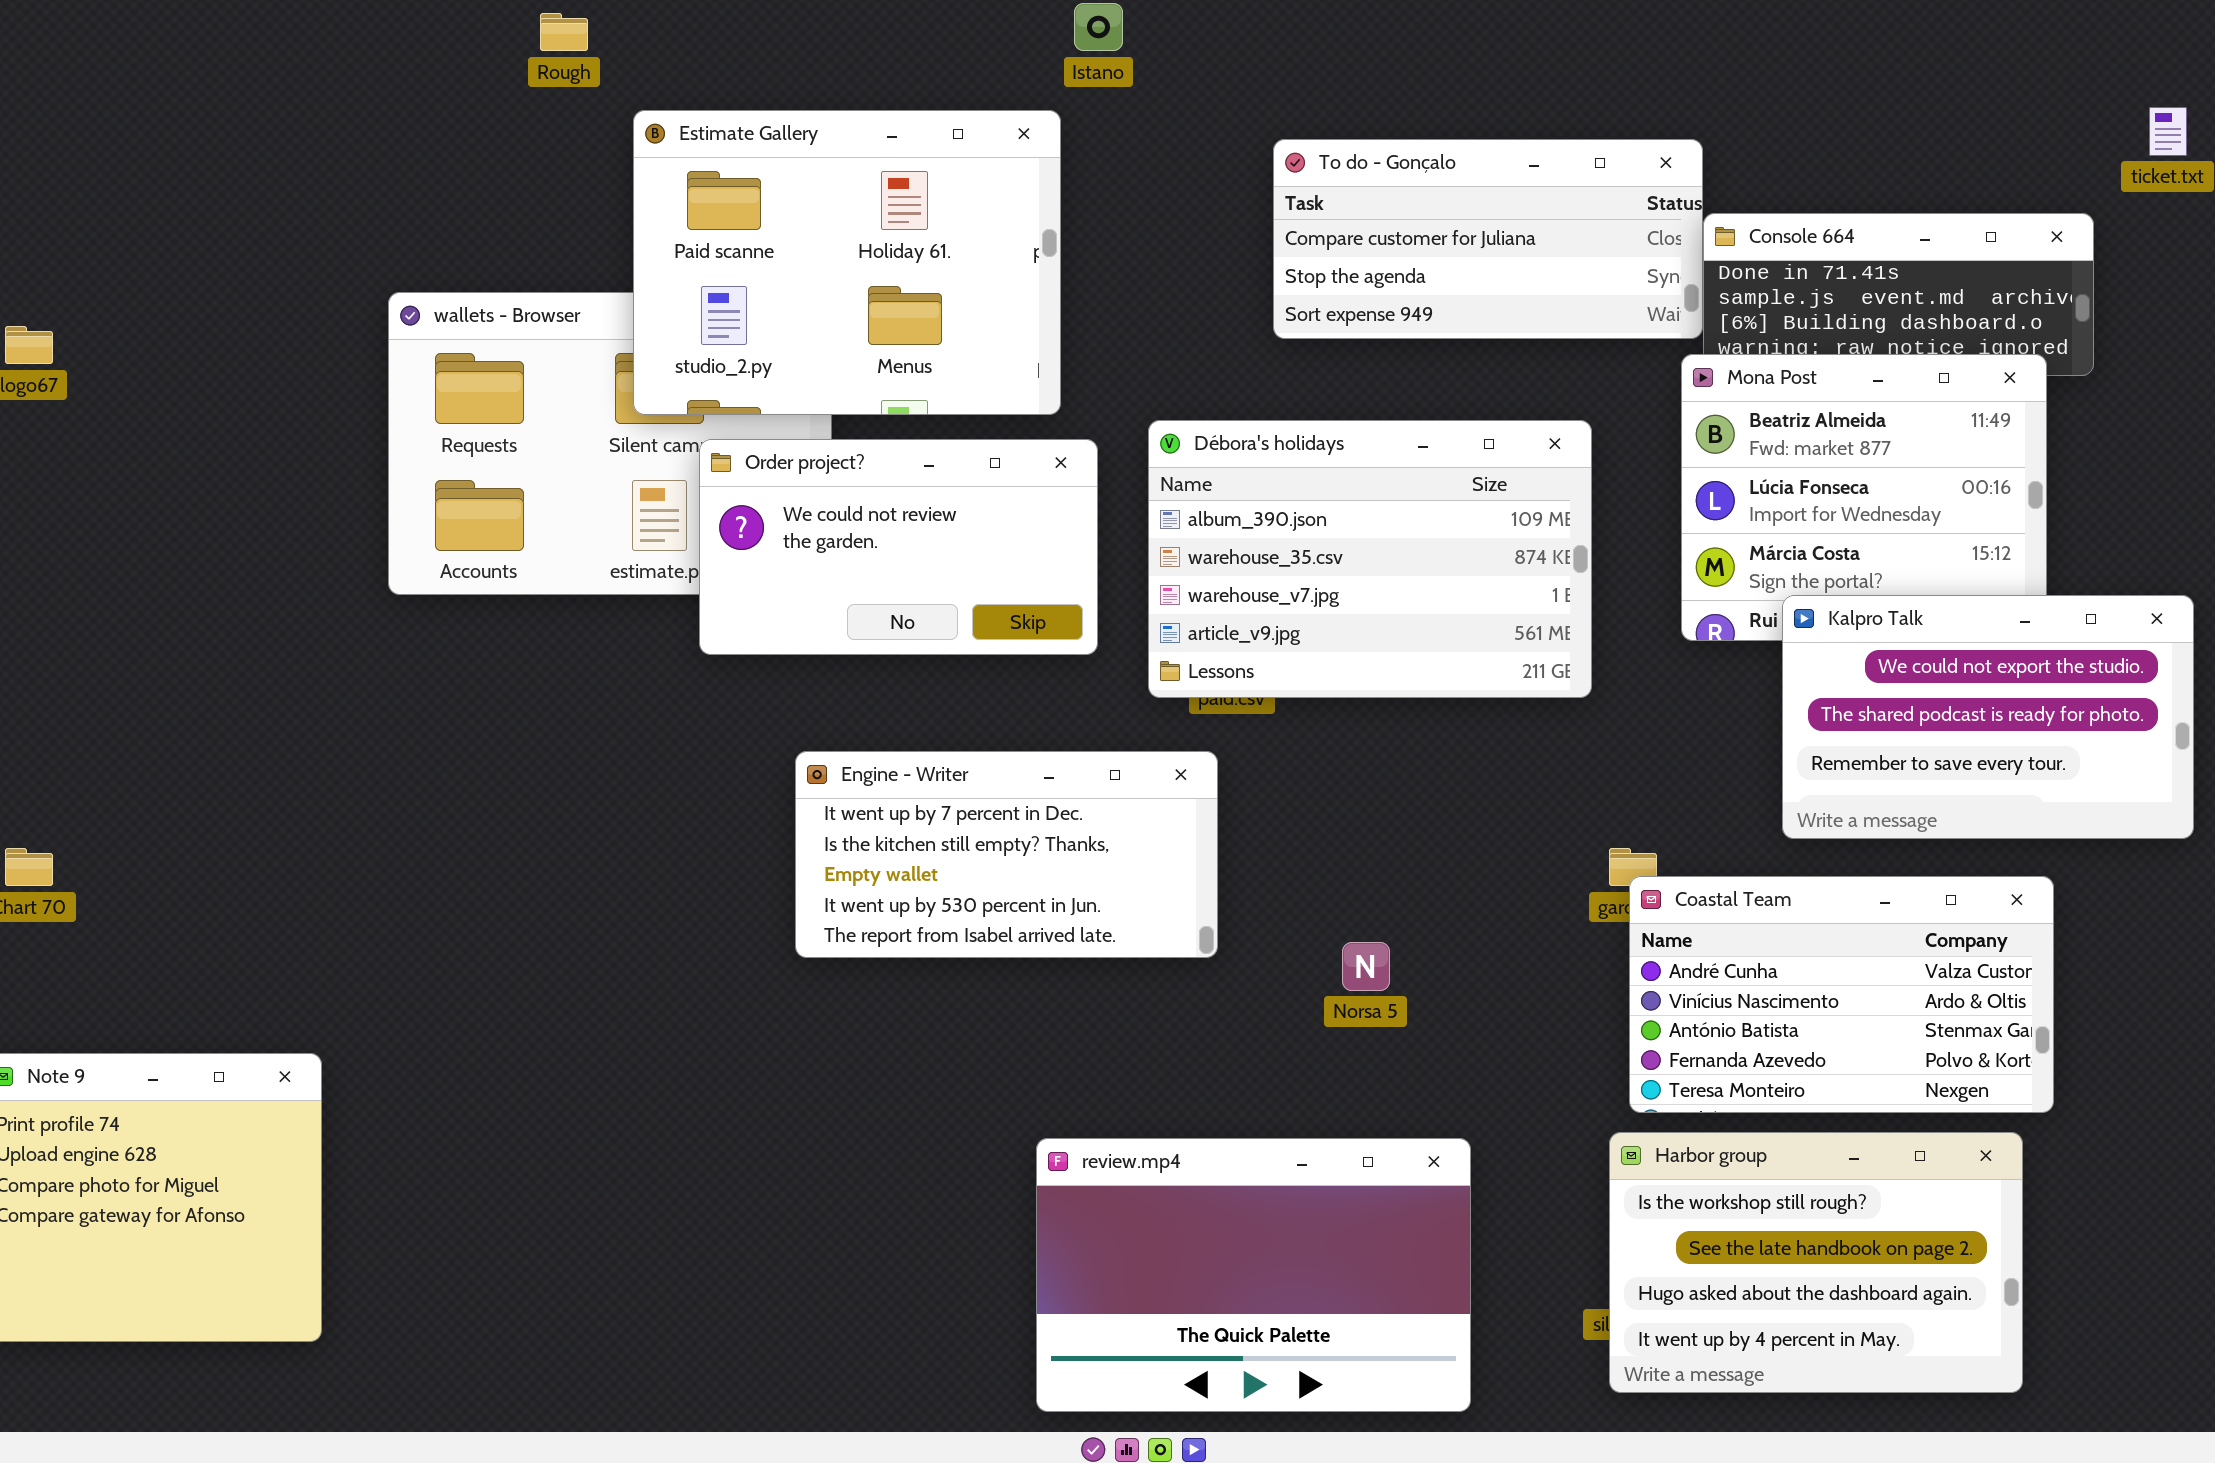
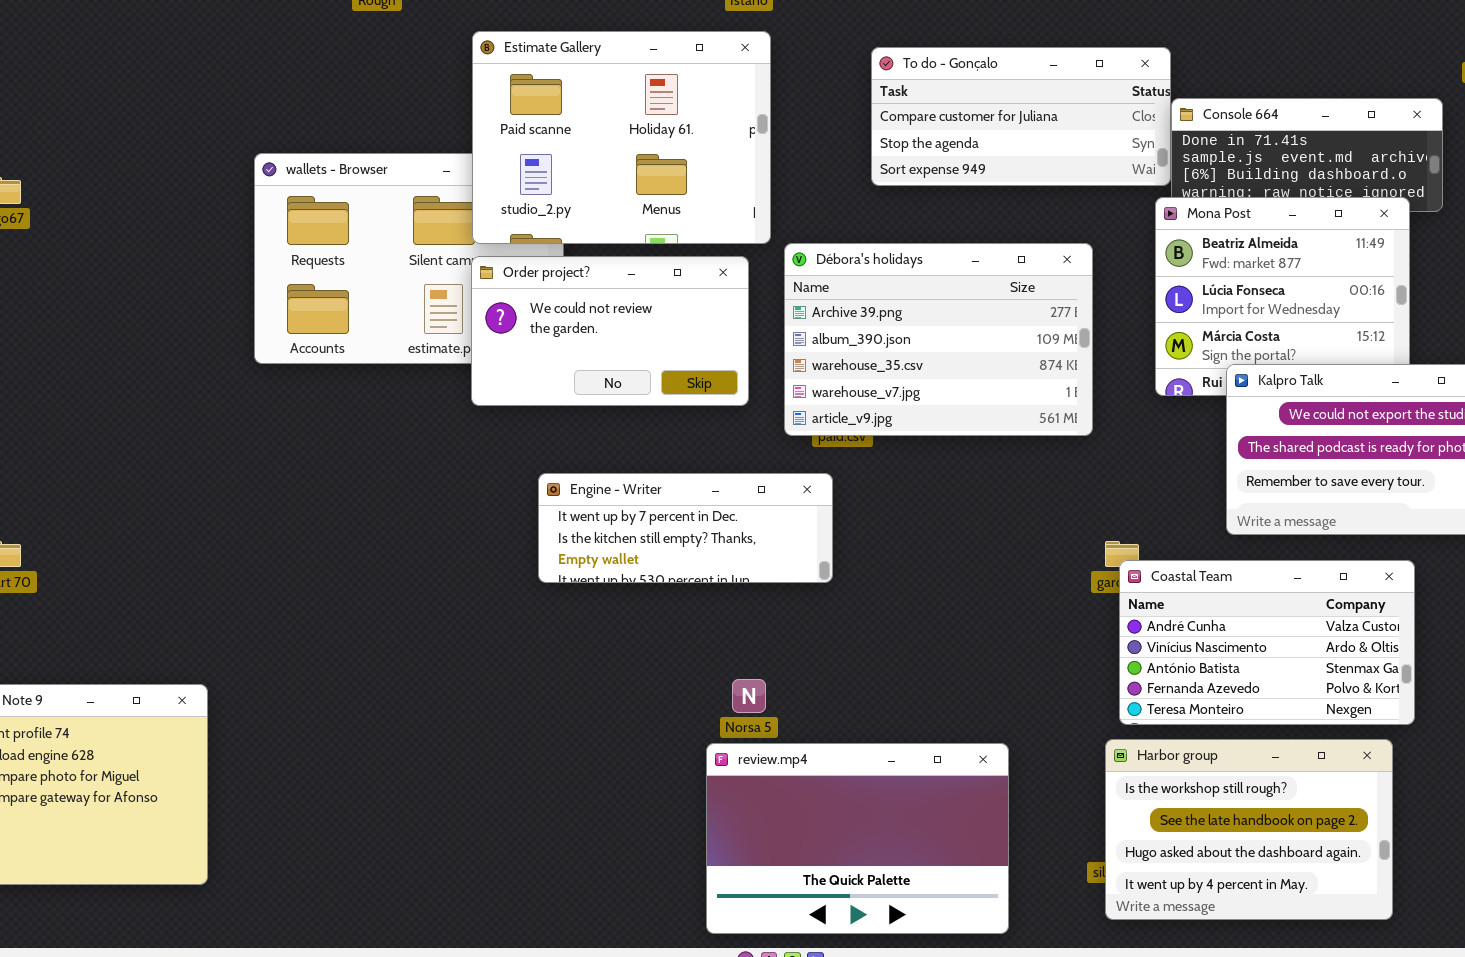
Estimate Gallery: [633,110,1061,415] -> [472,31,771,244], moved
Débora's holidays: [1148,420,1592,698] -> [784,243,1093,436], scrolled up 1 row
Engine - Writer: [795,751,1218,958] -> [538,473,833,583], resized
Norsa 5: [1342,942,1390,991] -> [732,679,766,713], moved

